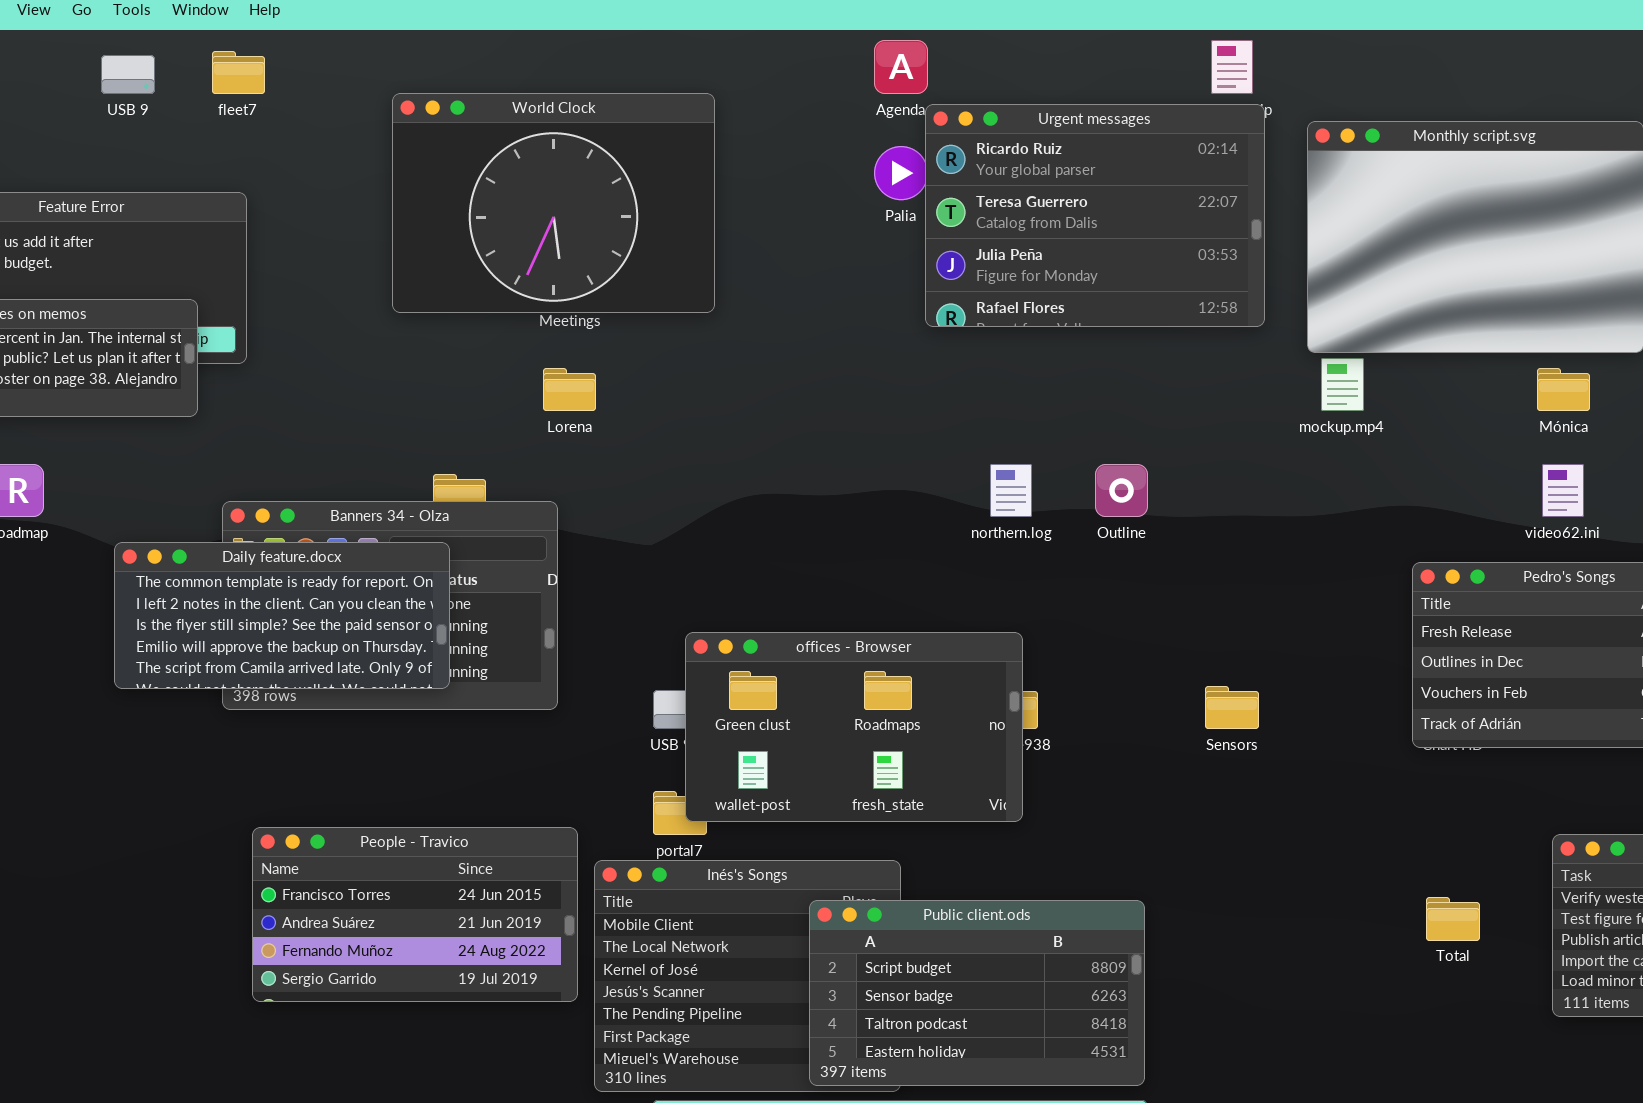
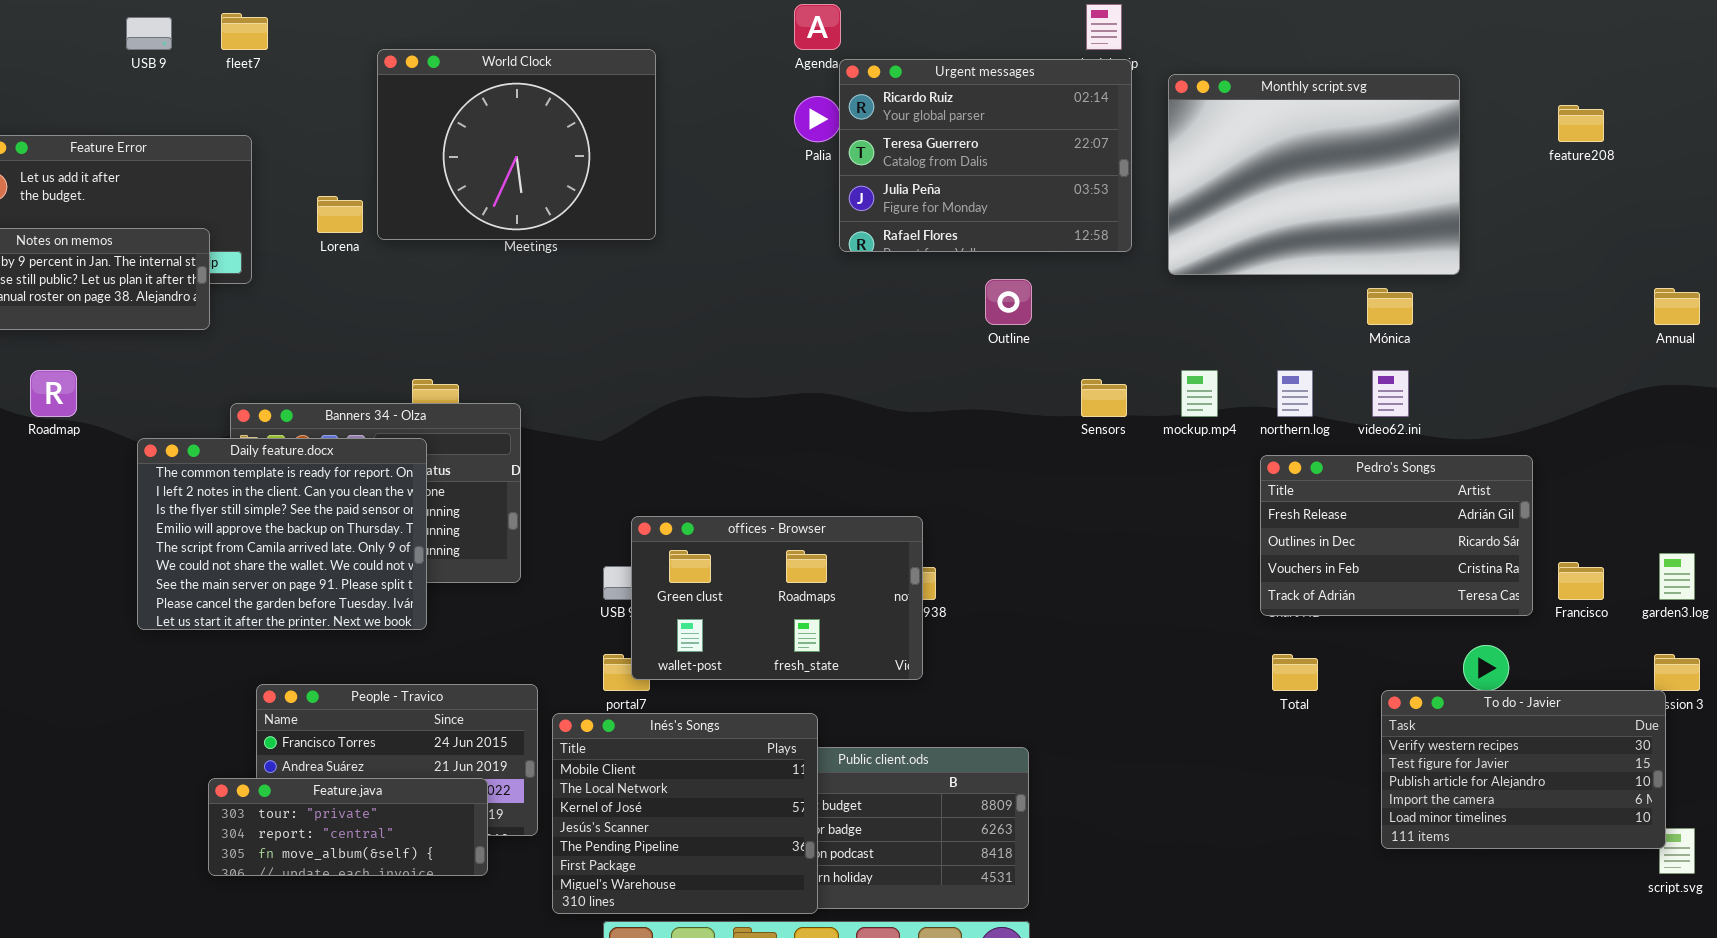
mockup.mp4: [1321,358,1364,411] -> [1181,370,1218,417], moved
Lorena: [543,368,596,411] -> [317,196,363,233], moved
northern.log: [990,464,1032,517] -> [1277,370,1313,417], moved
Outline: [1095,464,1148,517] -> [985,279,1032,325], moved
Daily feature.docx: [114,542,450,689] -> [137,438,427,630], resized
Sensors: [1205,686,1259,729] -> [1081,379,1127,417], moved
Inés's Songs: [594,860,901,1092] -> [552,713,818,914], raised
Total: [1426,897,1480,941] -> [1272,654,1318,691], moved
Feature.java: none -> [208,778,488,876], opened

